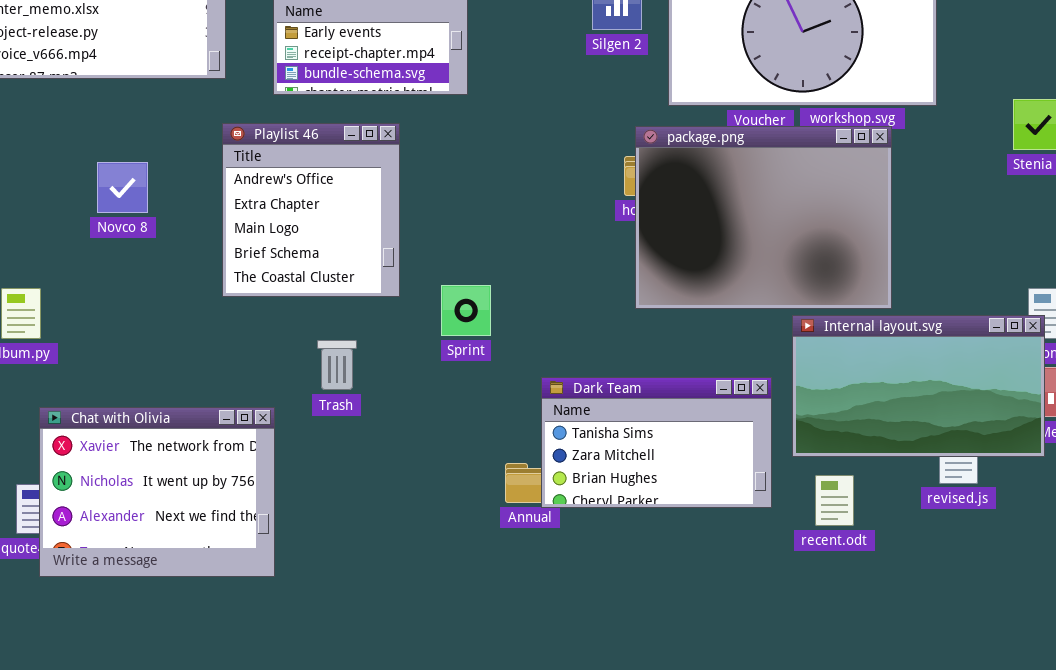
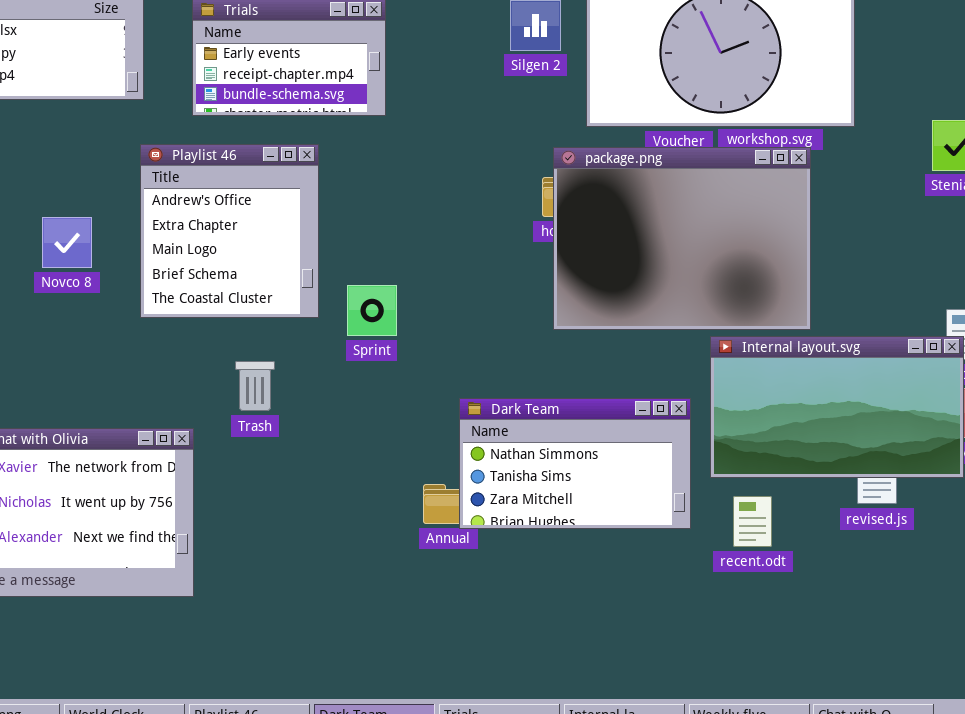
Novco 8: [97,162,148,213] -> [42,217,92,268], moved
Sprint: [441,285,491,336] -> [347,285,397,336], moved
Dark Team: [541,377,772,508] -> [459,398,691,529], scrolled up 1 row

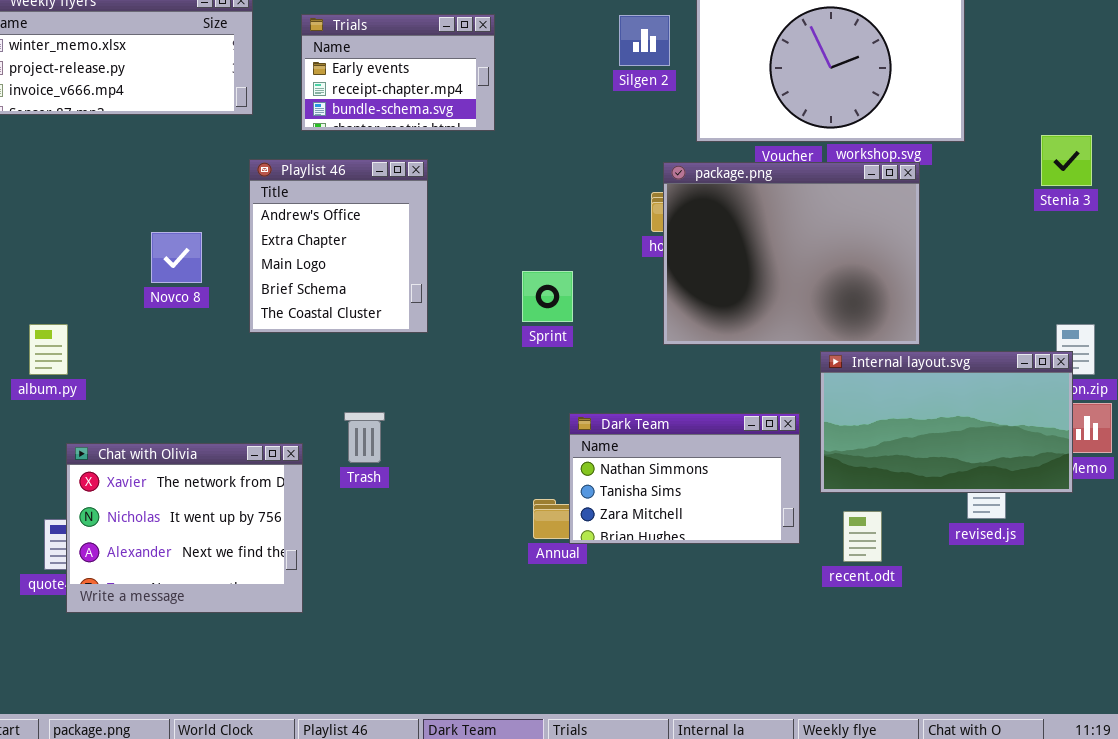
Sprint: [347,285,397,336] -> [522,271,573,322], moved
Trash: [235,361,275,411] -> [344,412,385,463], moved

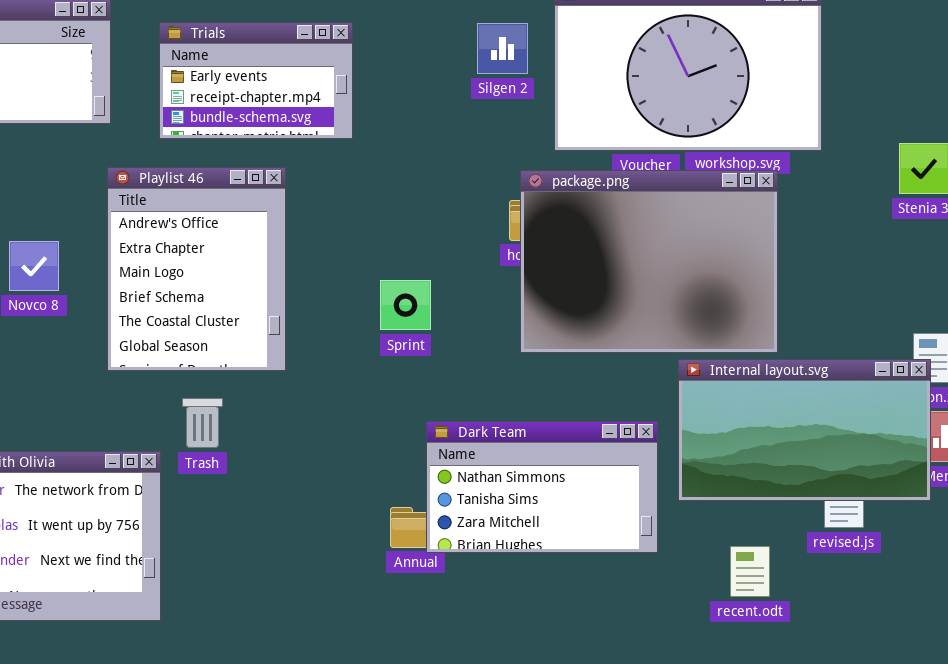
Playlist 46: [249,159,428,333] -> [107,167,286,371], resized
Trash: [344,412,385,463] -> [182,398,223,448], moved
recent.odt: [843,511,882,562] -> [730,546,770,597], moved

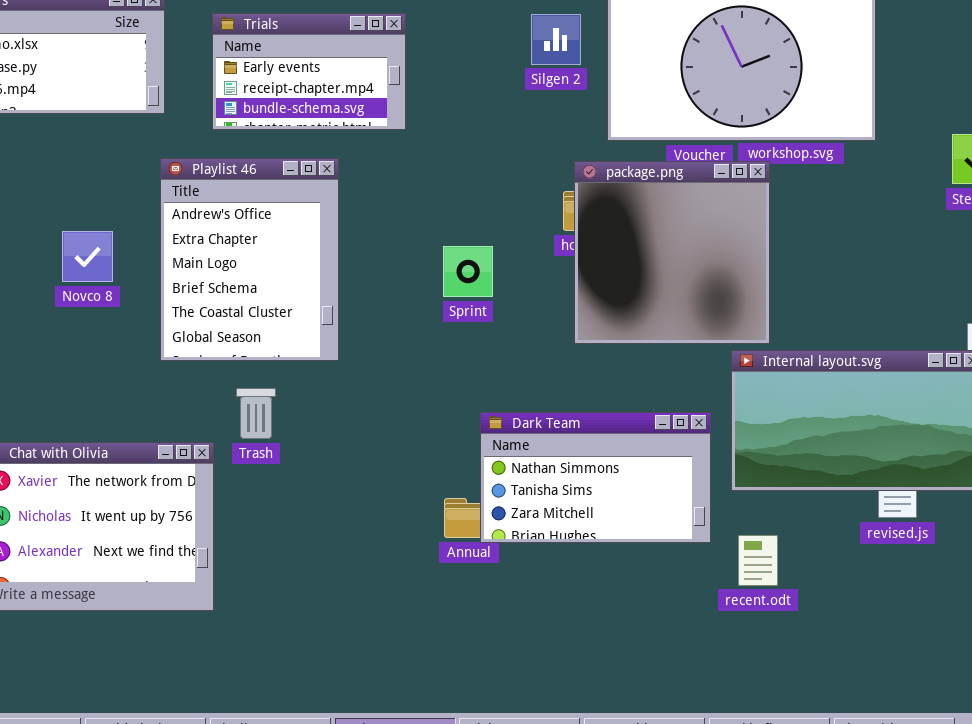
package.png: [520,170,778,353] -> [574,161,770,344], resized
Sprint: [380,280,431,330] -> [443,246,493,297], moved
recent.odt: [730,546,770,597] -> [738,535,778,586], moved

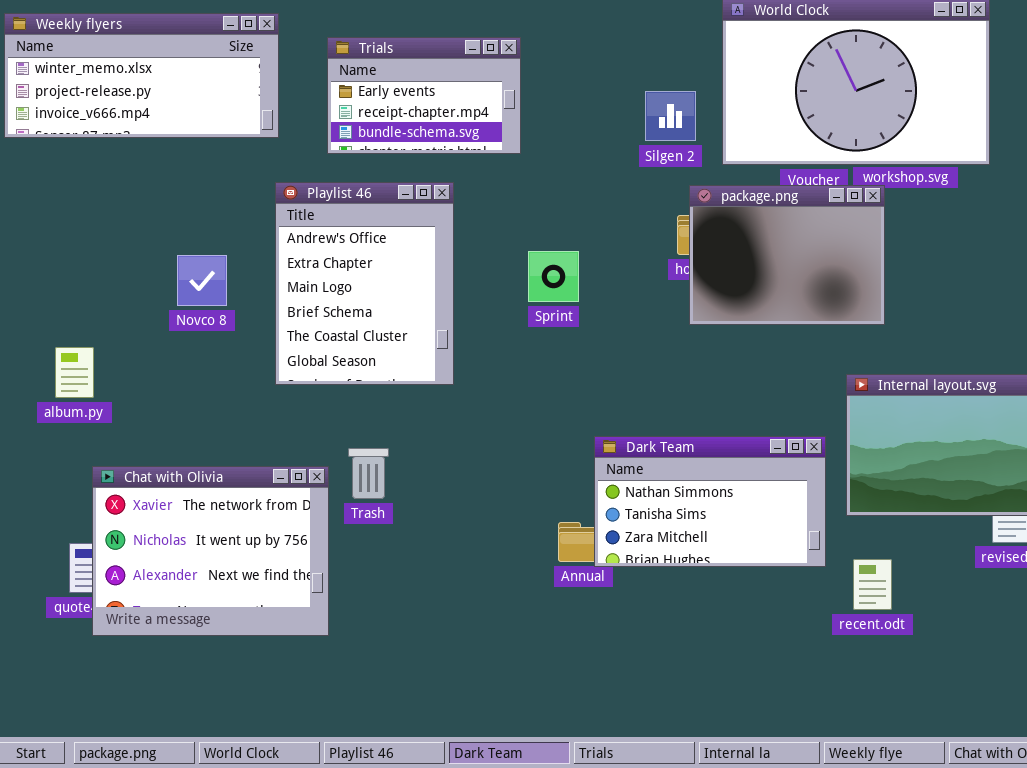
Silgen 2: [531,14,581,65] -> [645,91,696,141], moved
package.png: [574,161,770,344] -> [689,185,885,325], resized
Sprint: [443,246,493,297] -> [528,251,579,302], moved
Trash: [236,388,276,439] -> [348,448,389,499], moved

